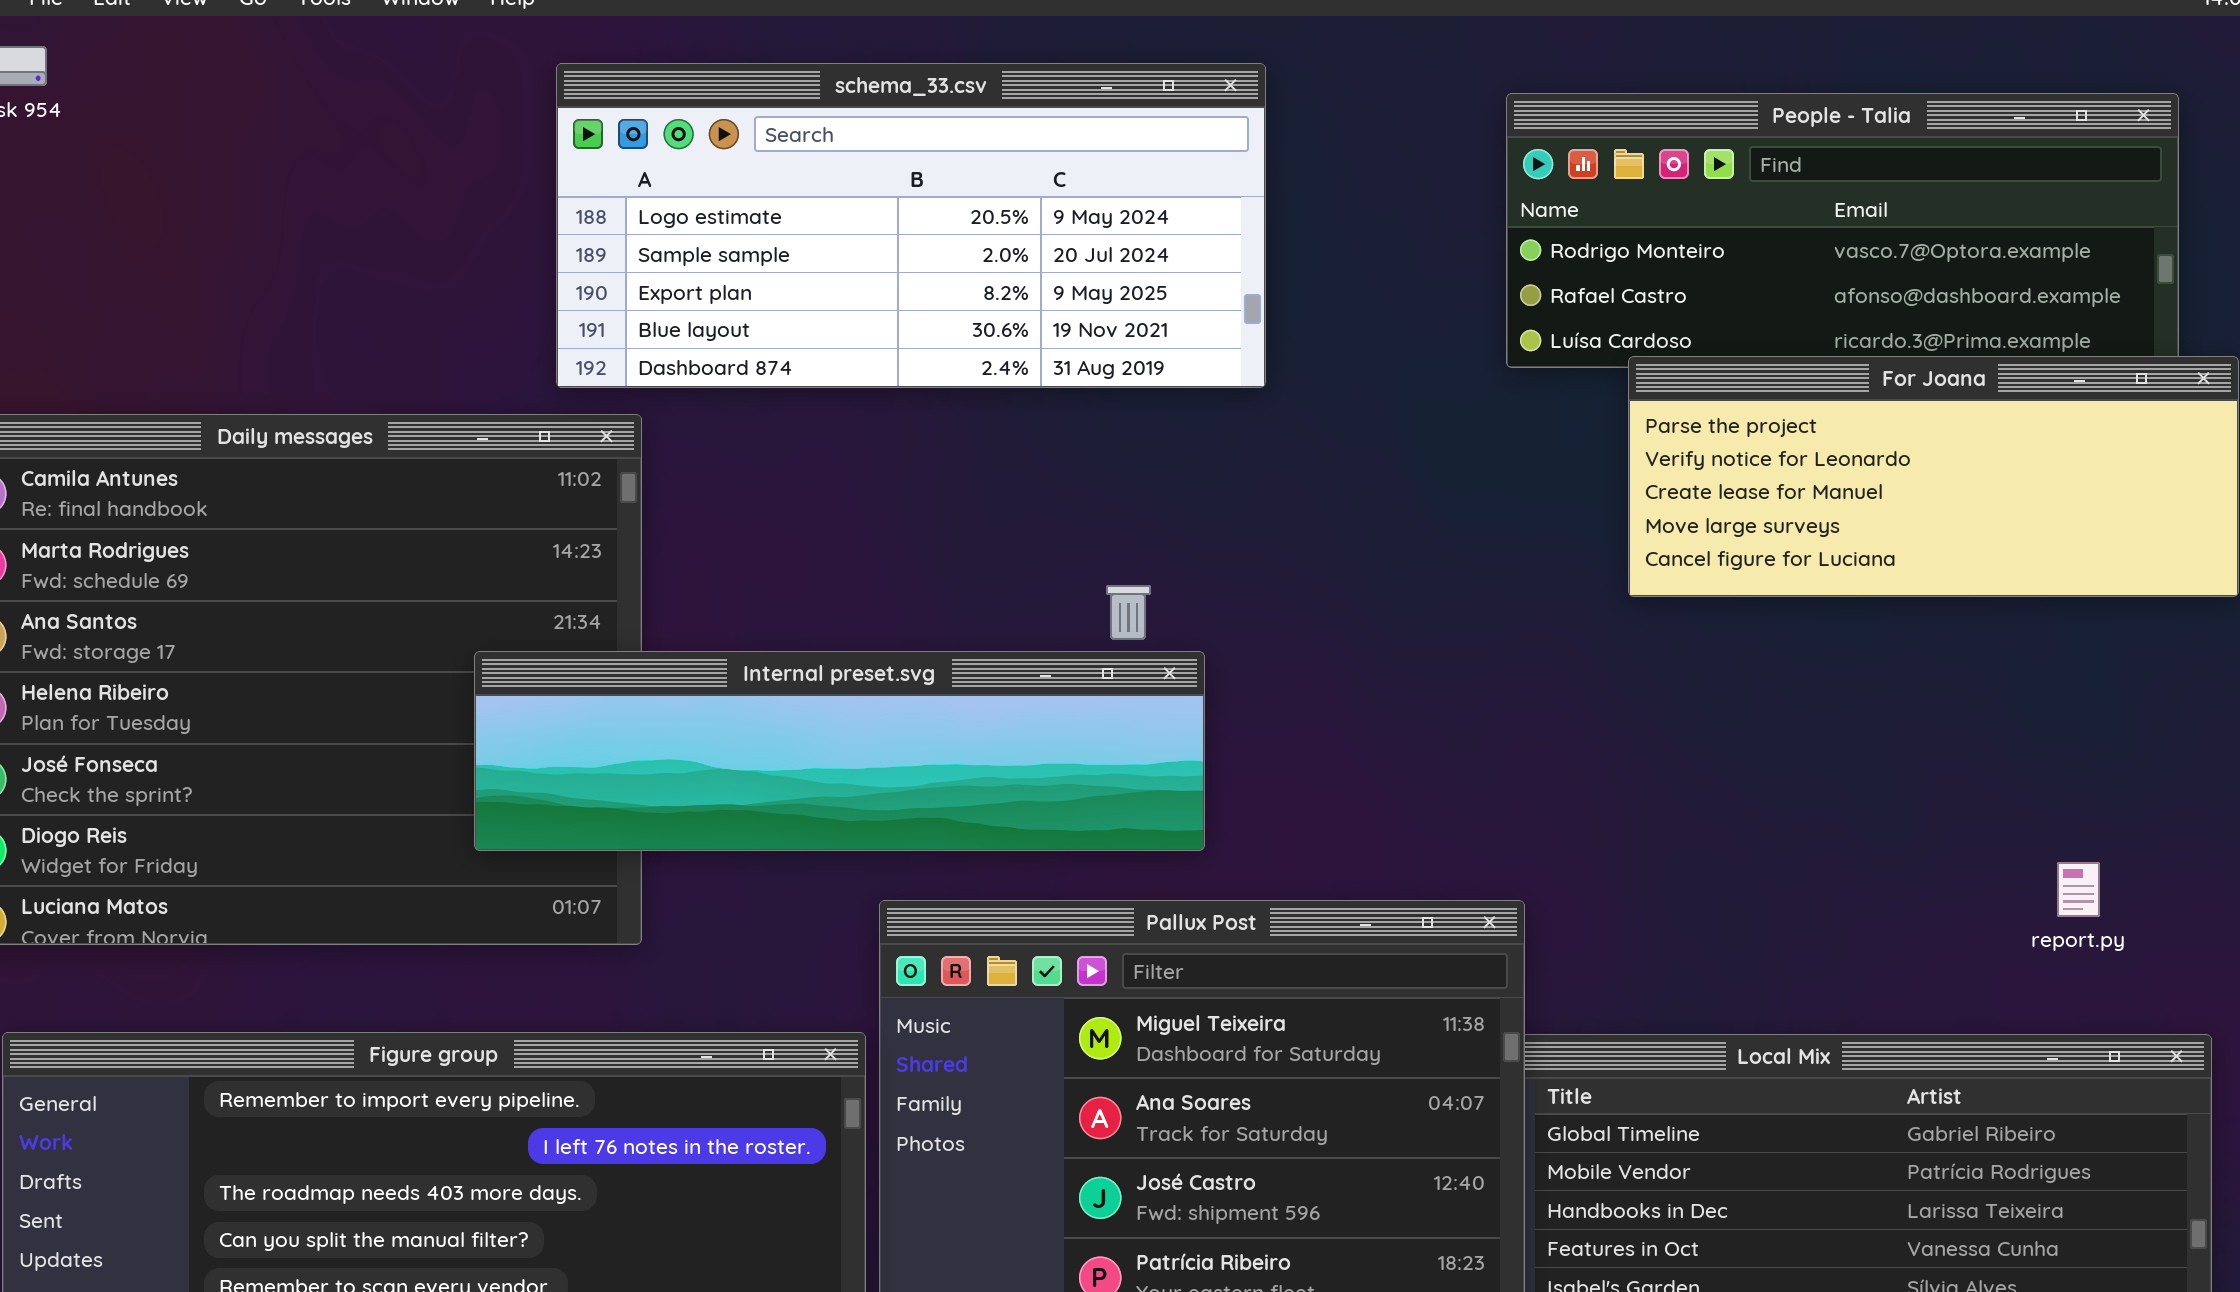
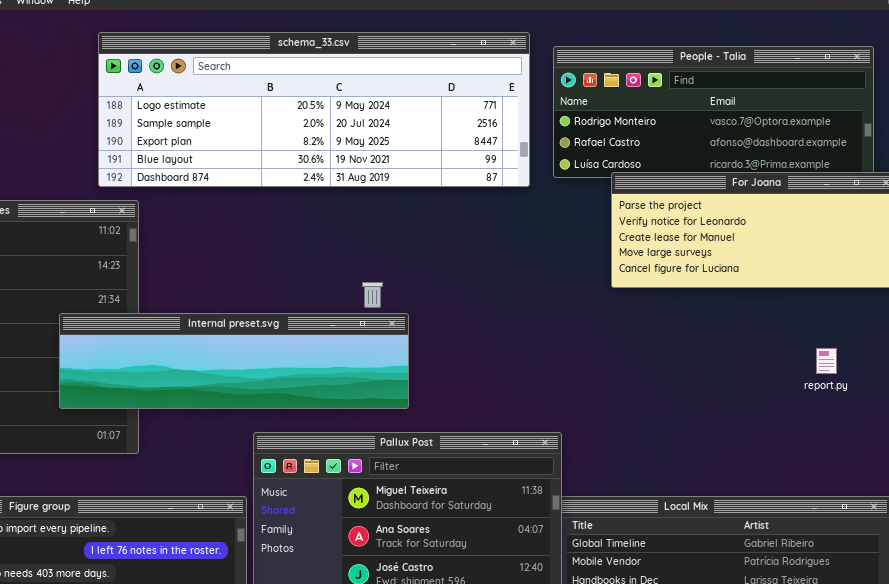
schema_33.csv: [556,63,1266,388] -> [98,32,530,187], resized
report.py: [2057,862,2100,917] -> [816,348,837,374], moved

